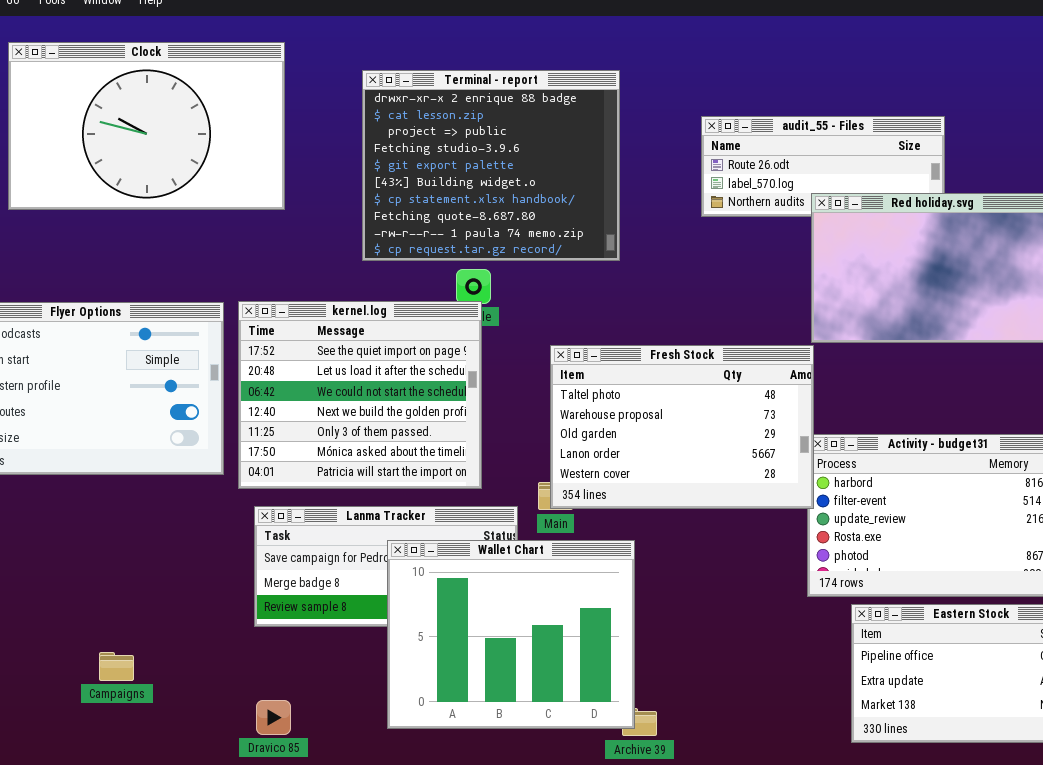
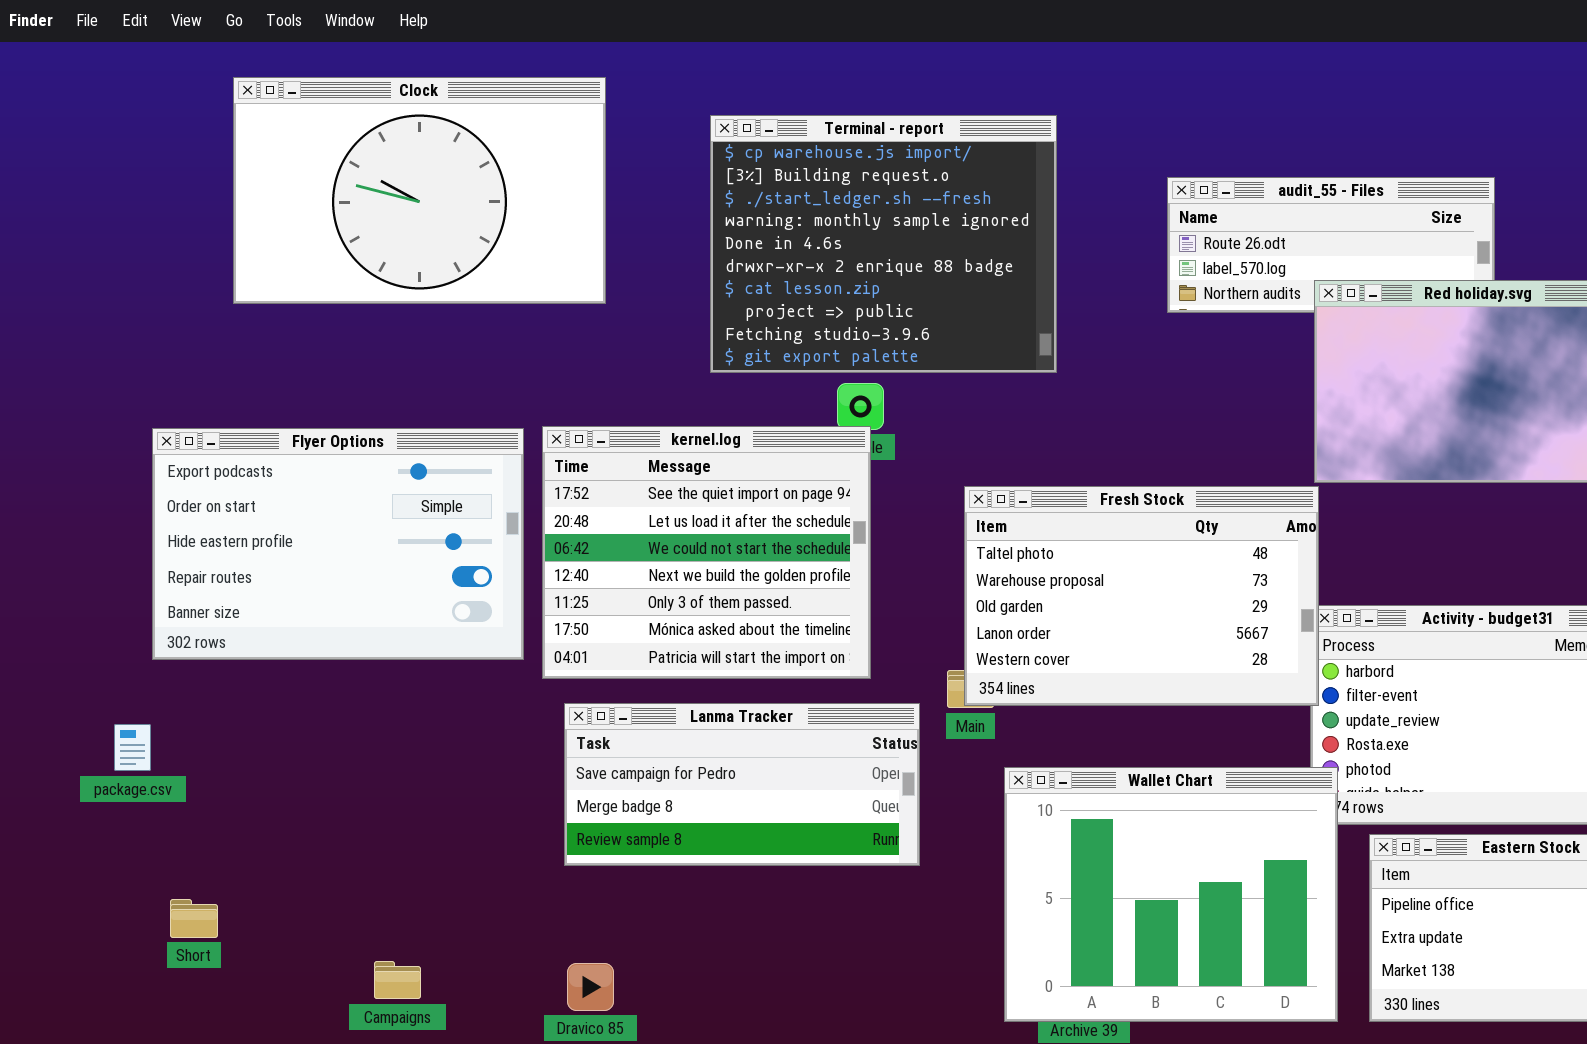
Terminal - report: [362,70,620,261] -> [710,115,1057,373], scrolled up 5 rows
Wallet Chart: [387,540,635,729] -> [1004,767,1338,1022], moved
Campaigns: [99,652,134,681] -> [374,961,421,999], moved

